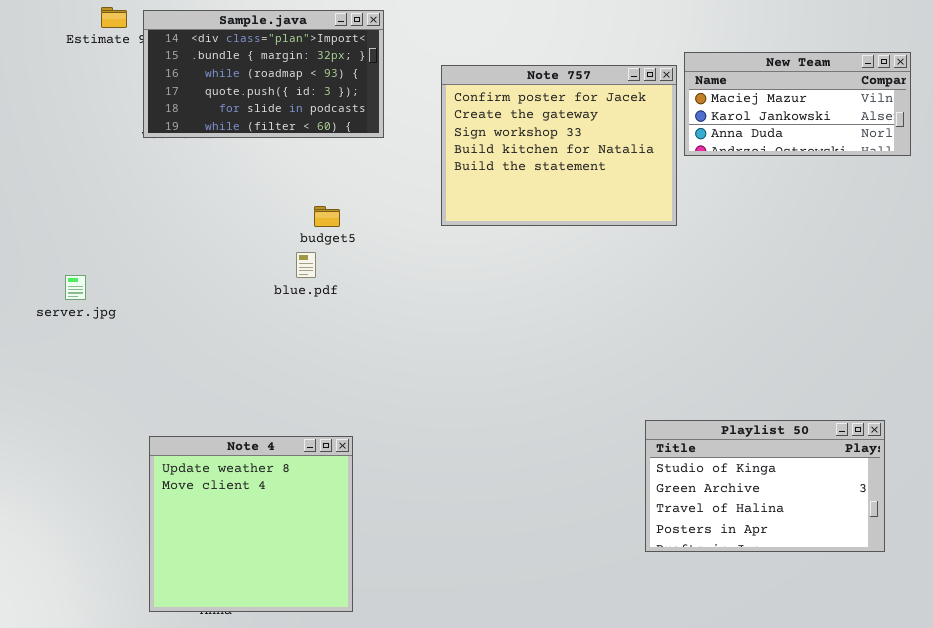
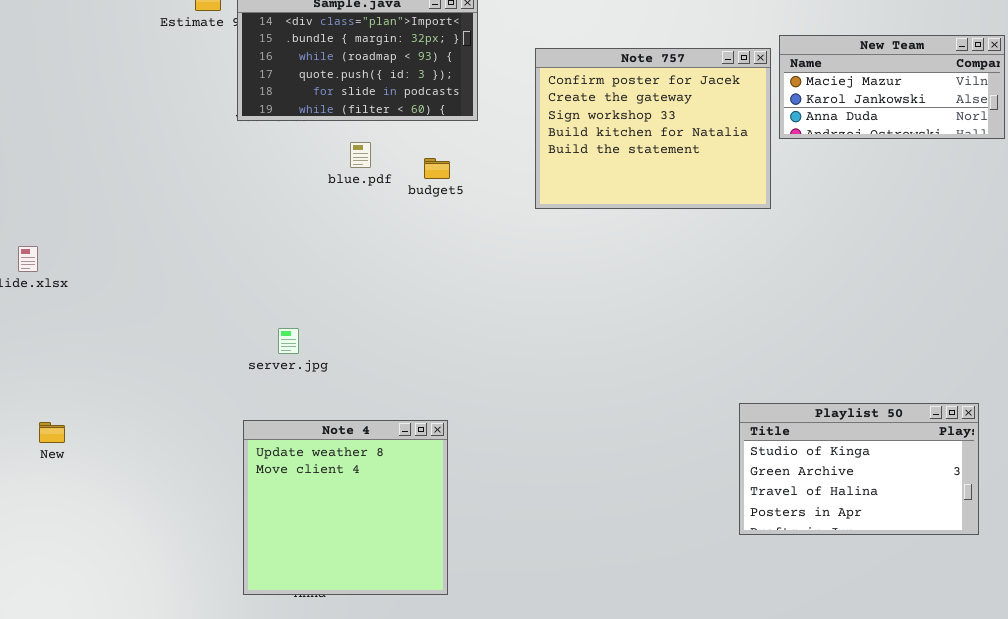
budget5: [314,206,340,227] -> [424,158,450,179], moved
blue.pdf: [296,252,316,278] -> [350,142,371,168], moved
server.jpg: [65,275,86,300] -> [278,328,299,354], moved

